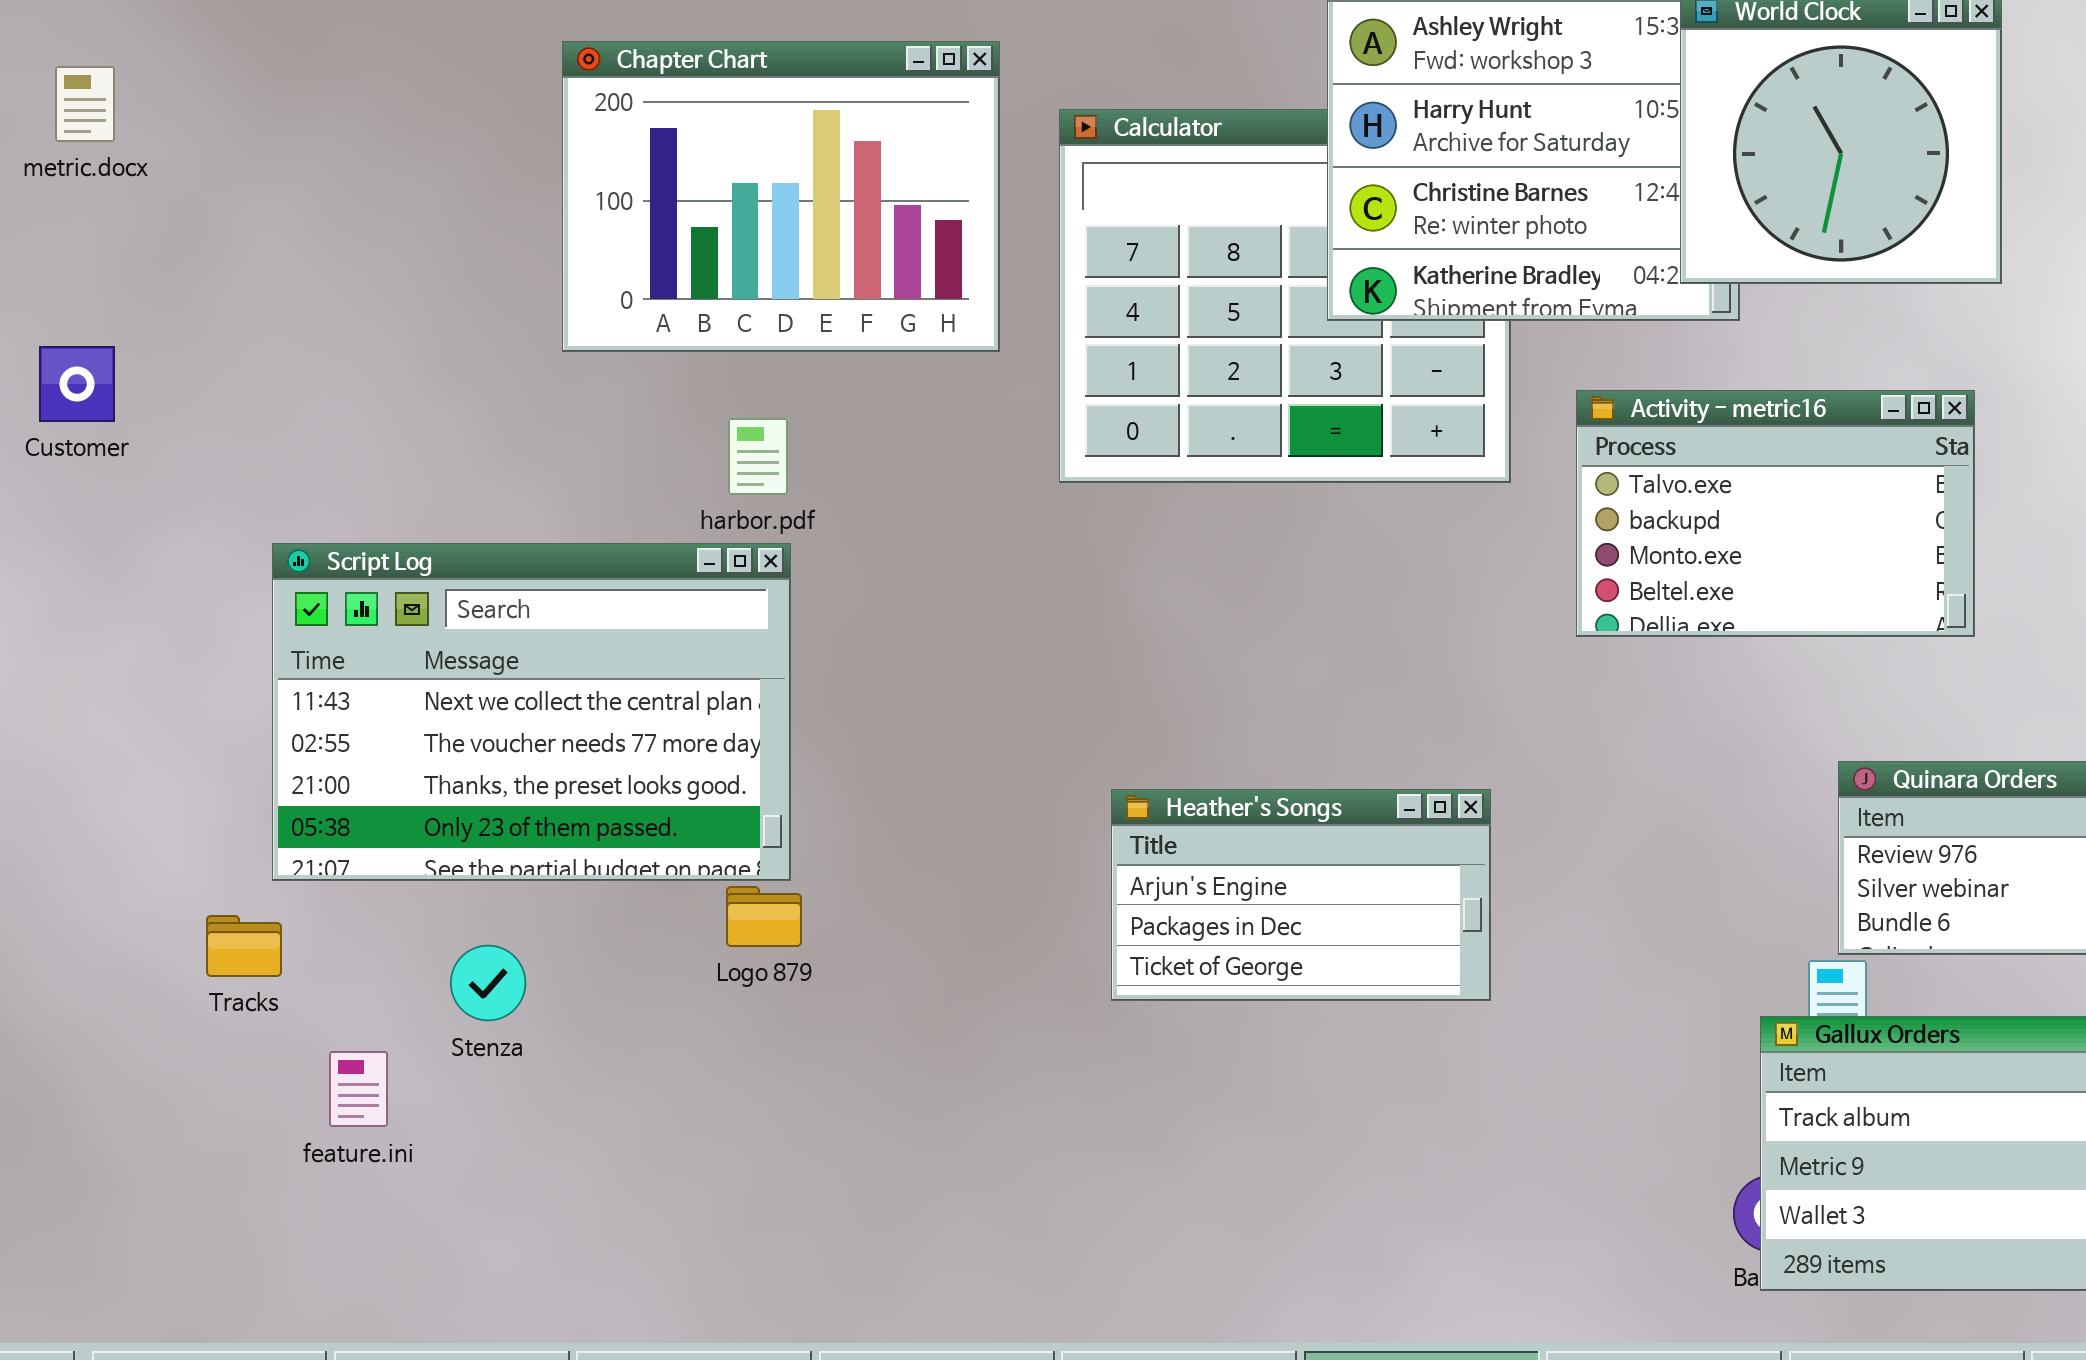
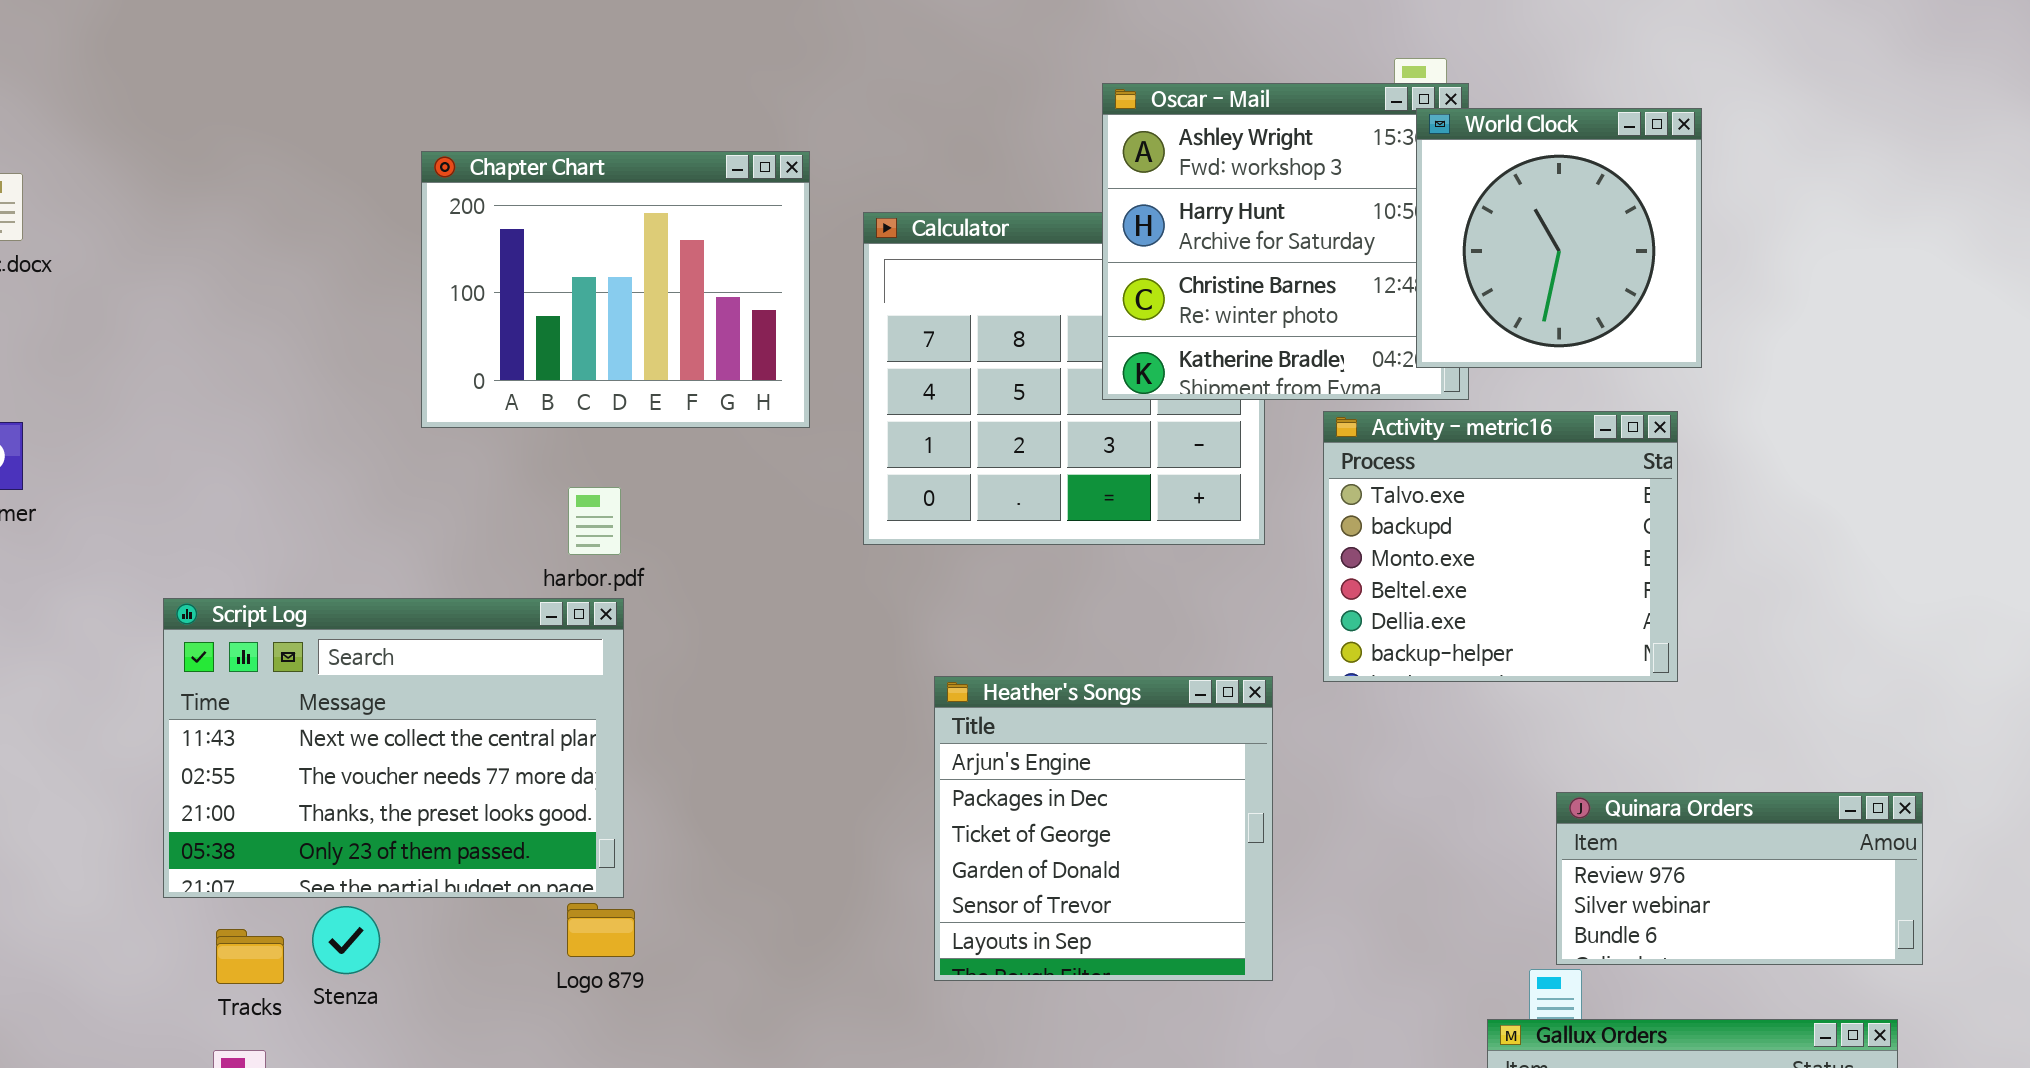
Activity - metric16: [1576,390,1975,637] -> [1323,411,1678,682], resized
Heather's Songs: [1111,789,1491,1001] -> [934,676,1273,981], moved, resized
Tracks: [206,915,282,977] -> [216,929,284,984], moved
Stenza: [450,945,526,1021] -> [312,906,380,974], moved

